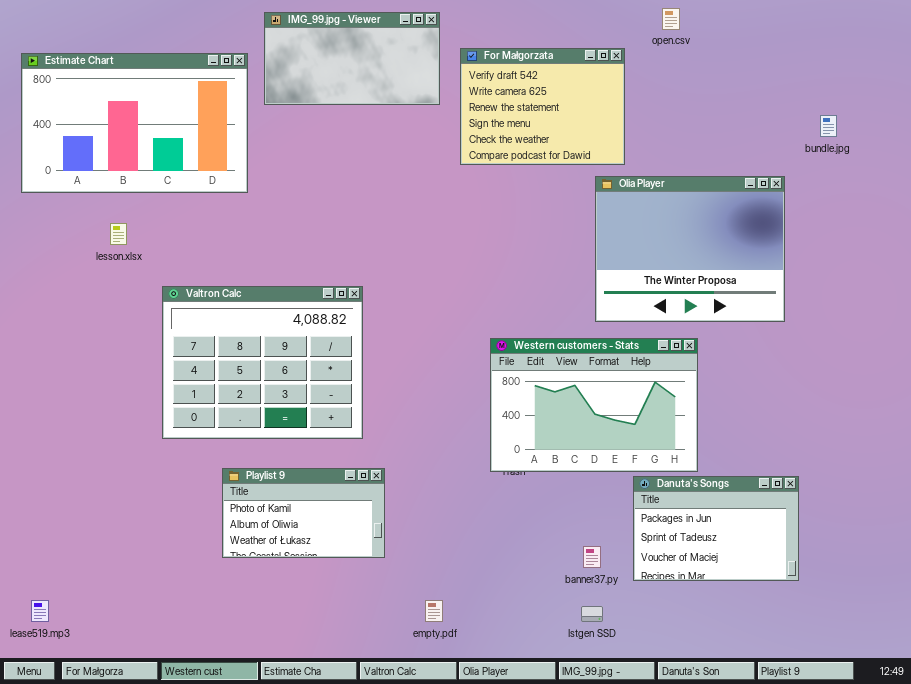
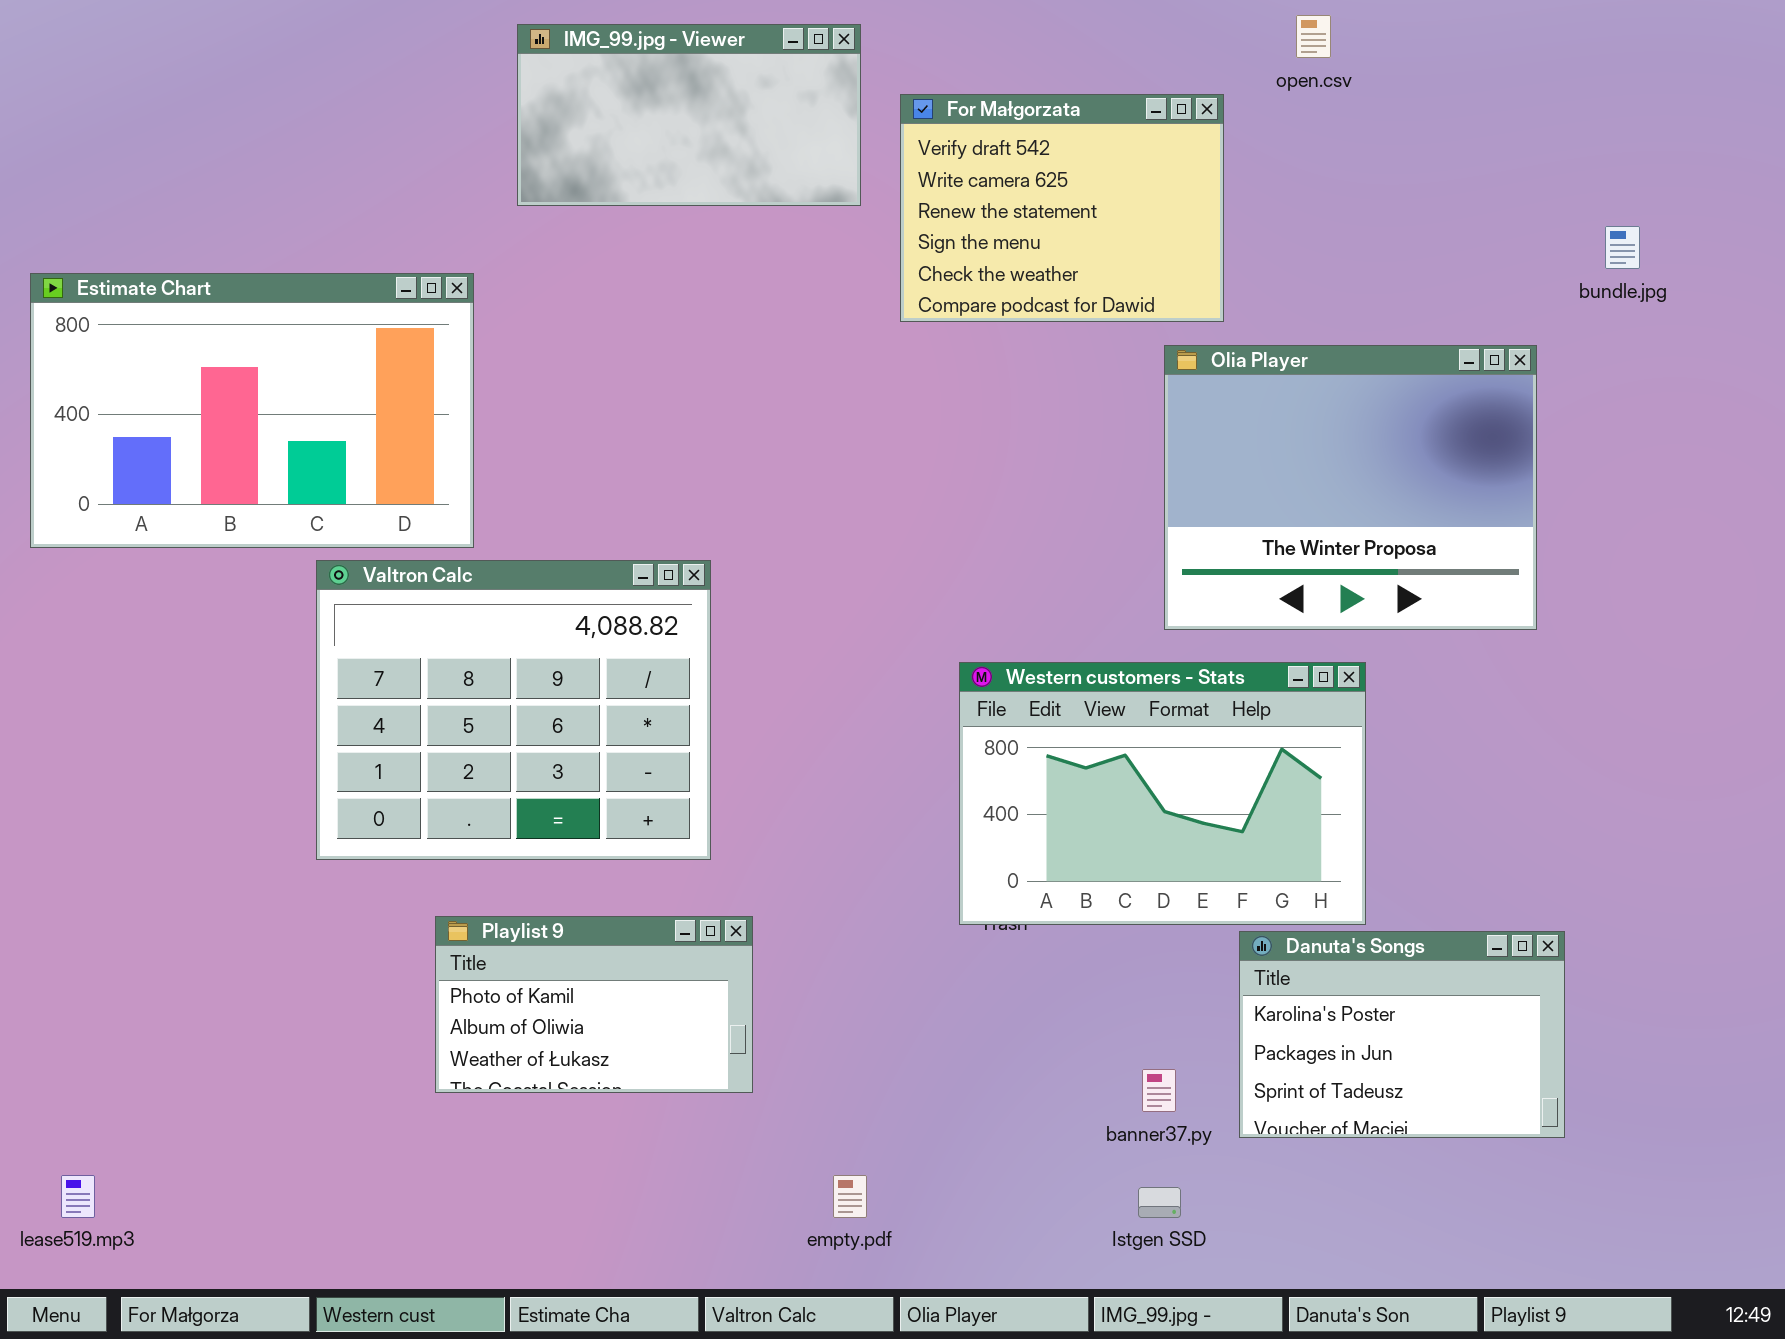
Estimate Chart: [21,53,248,193] -> [30,273,474,548], moved
Danuta's Songs: [633,476,799,581] -> [1239,931,1565,1138], scrolled up 1 row

